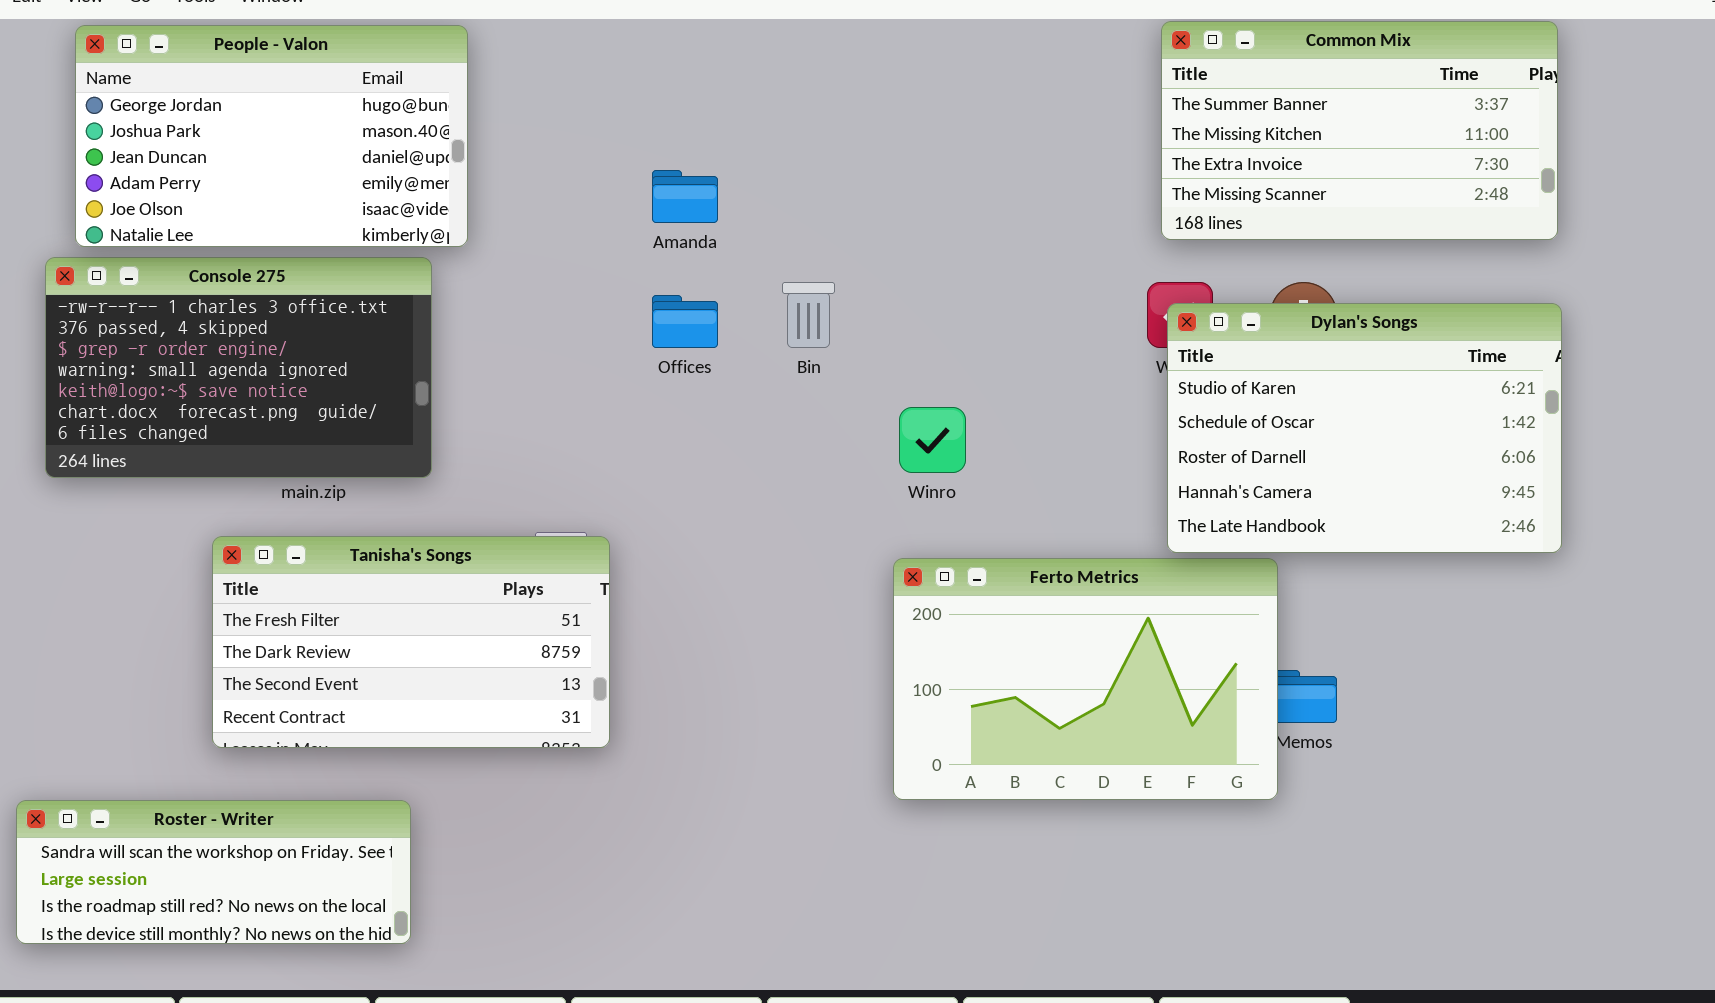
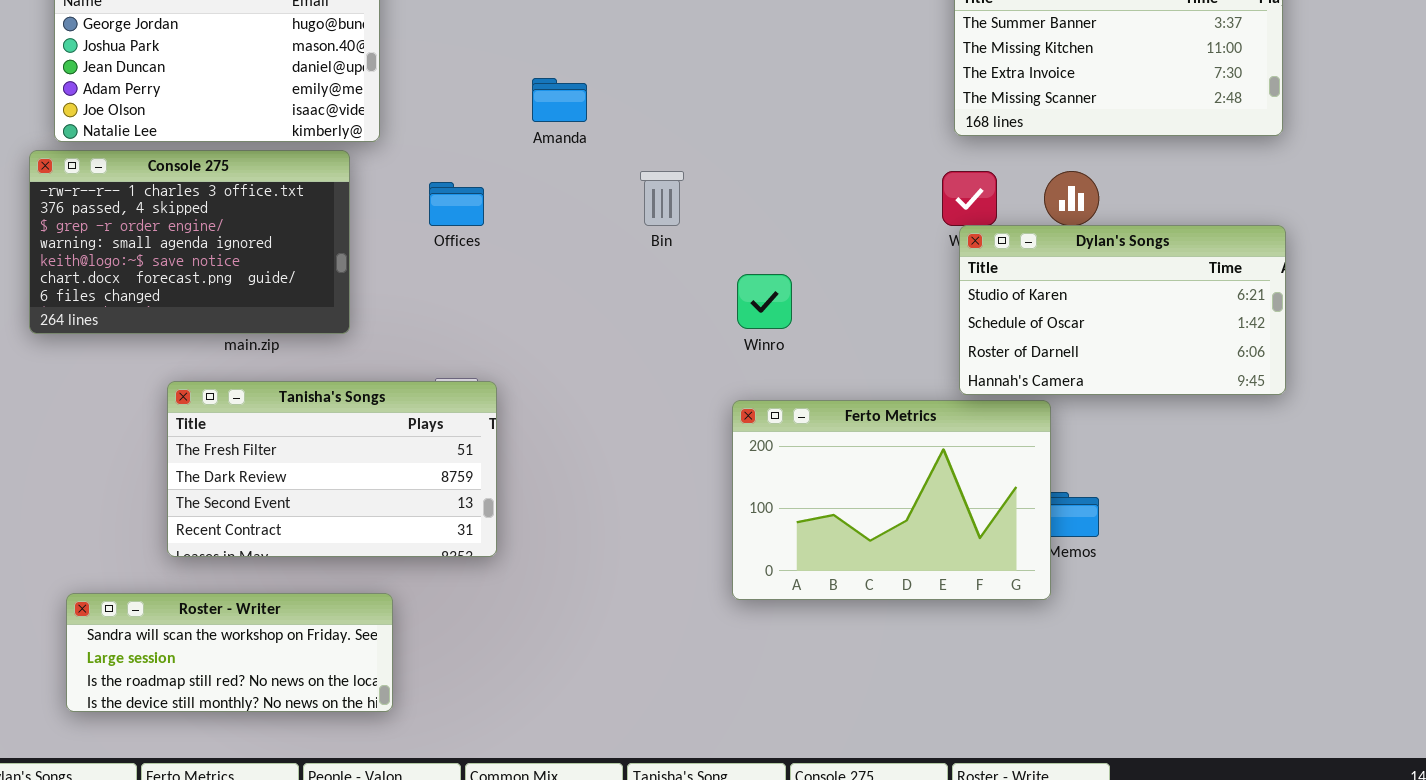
Offices: [652,295,718,348] -> [429,182,484,226], moved
Dylan's Songs: [1167,303,1562,553] -> [959,225,1286,395], resized
Roster - Writer: [16,800,411,944] -> [66,593,393,712], moved

